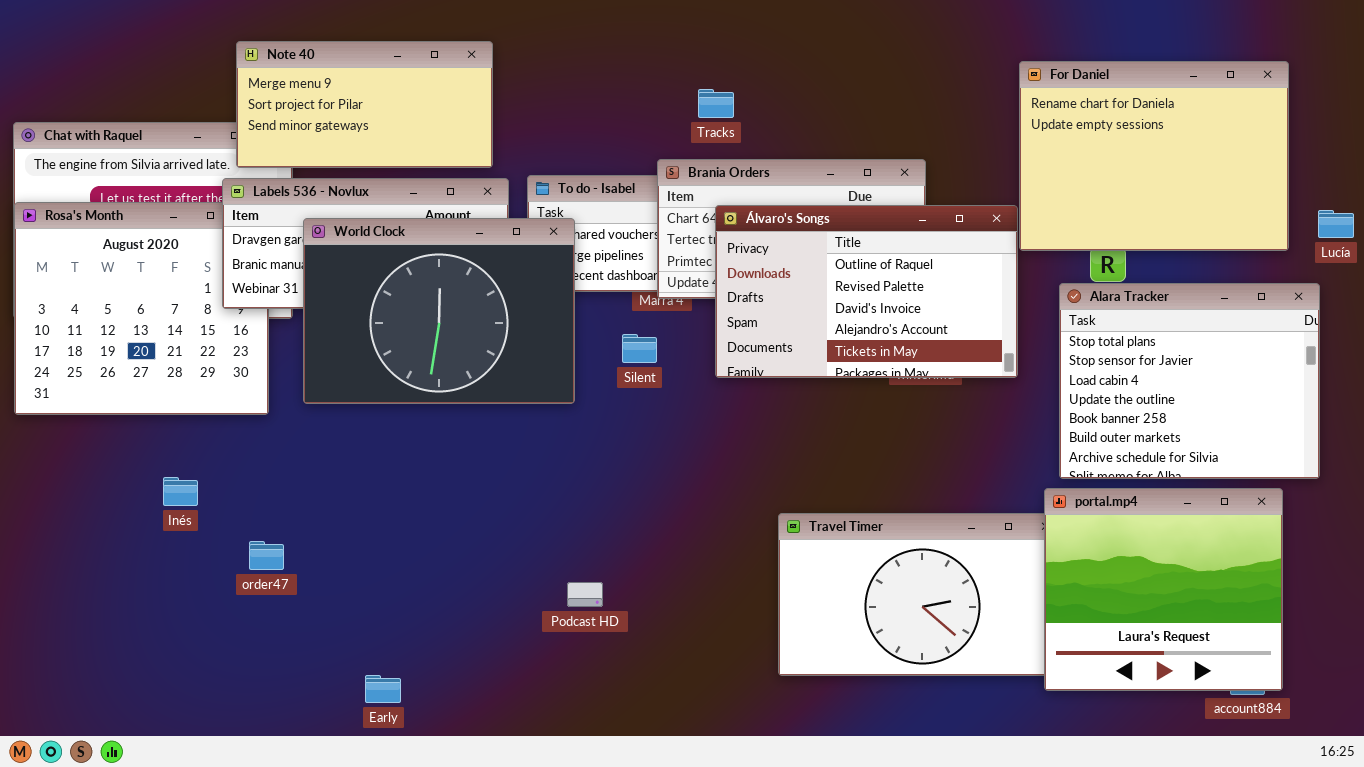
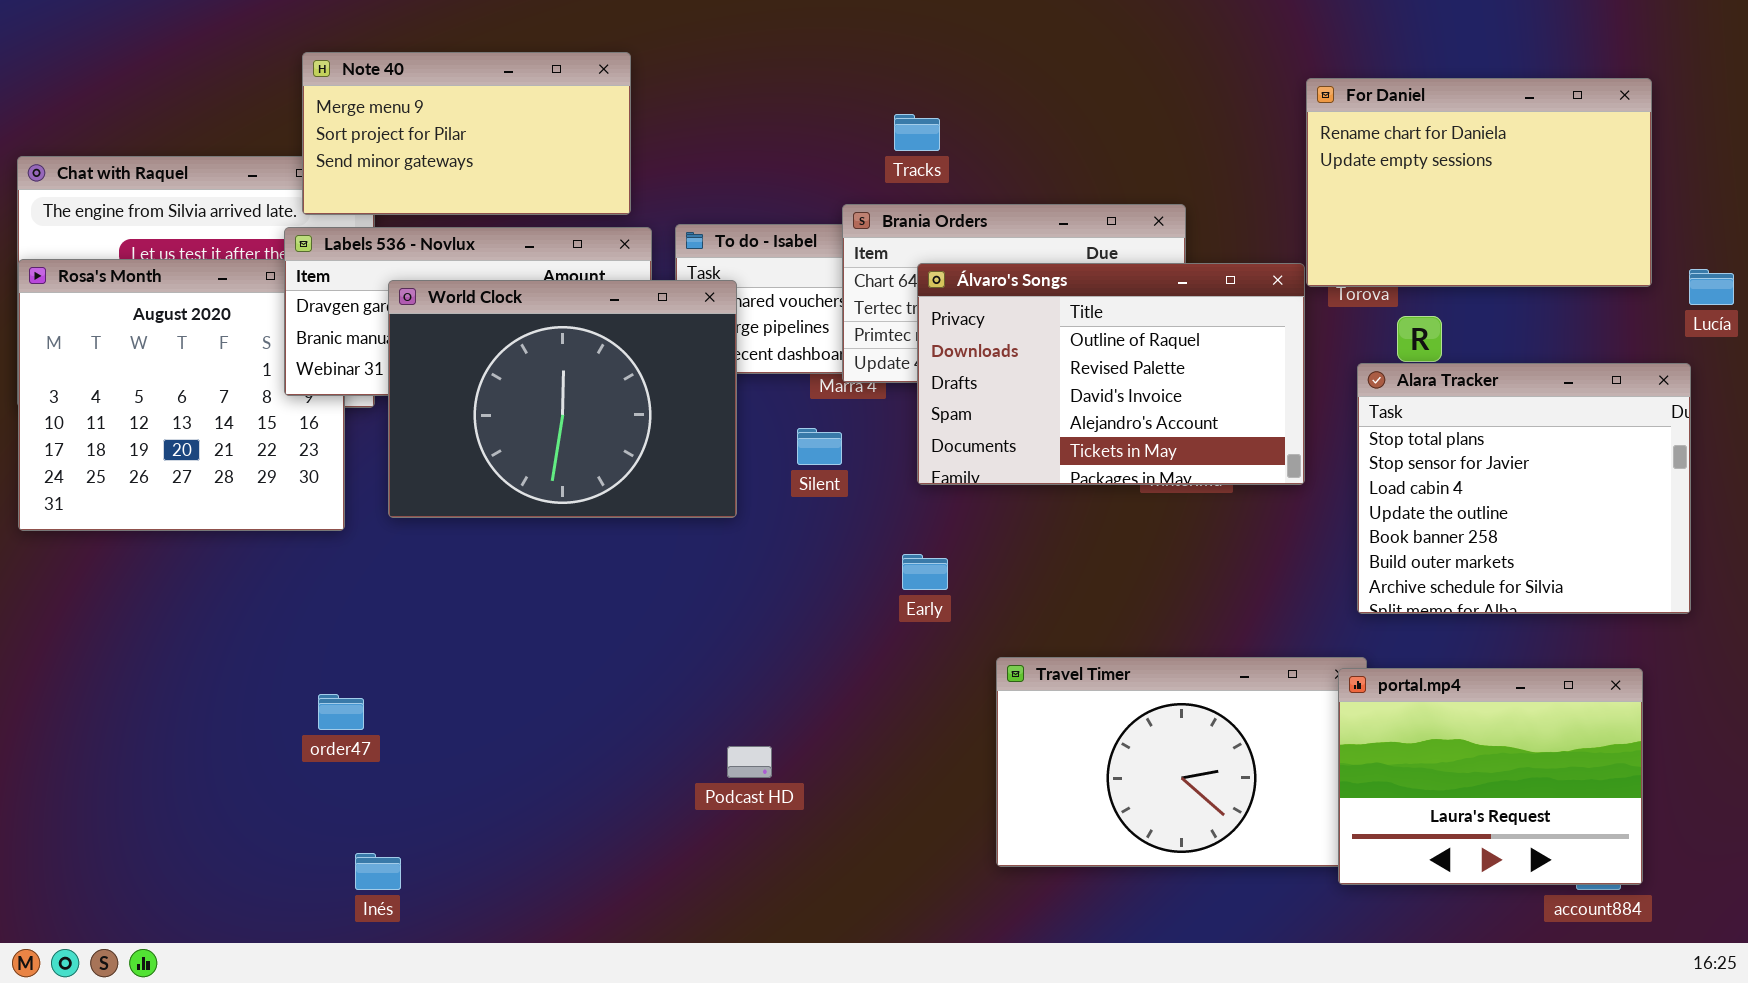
For Daniel: [1019,61,1289,251] -> [1306,78,1652,287], resized
Inés: [163,477,198,506] -> [355,853,401,890], moved
portal.mp4: [1044,488,1283,691] -> [1338,668,1643,885], resized
Early: [365,675,401,703] -> [902,554,948,590], moved

